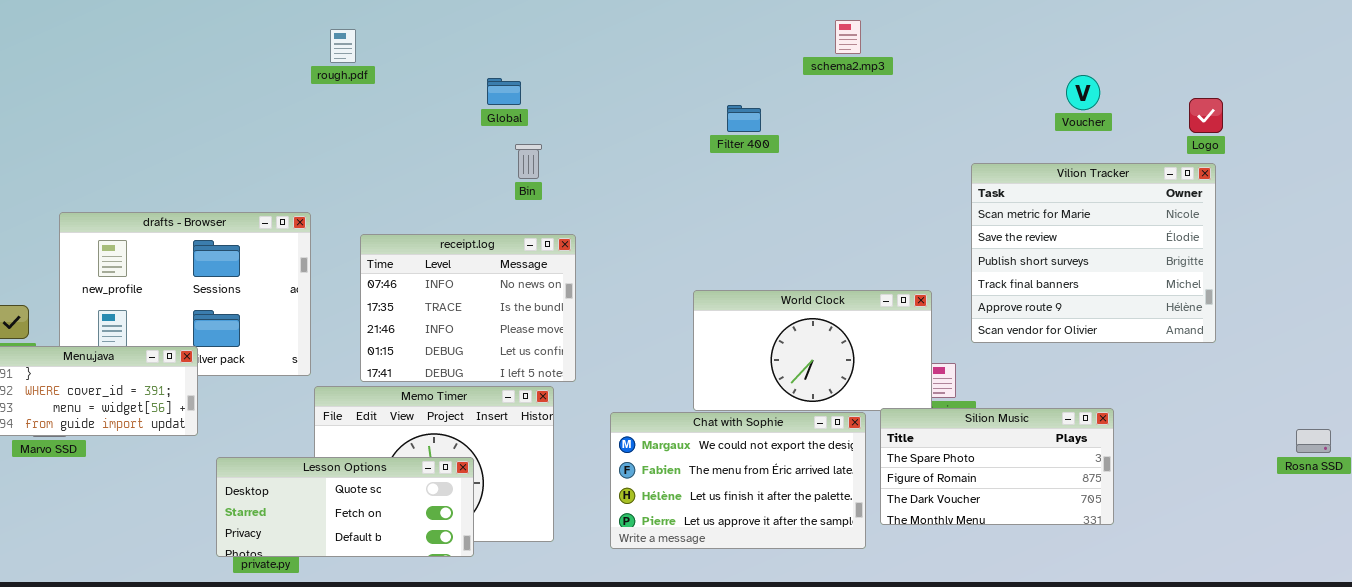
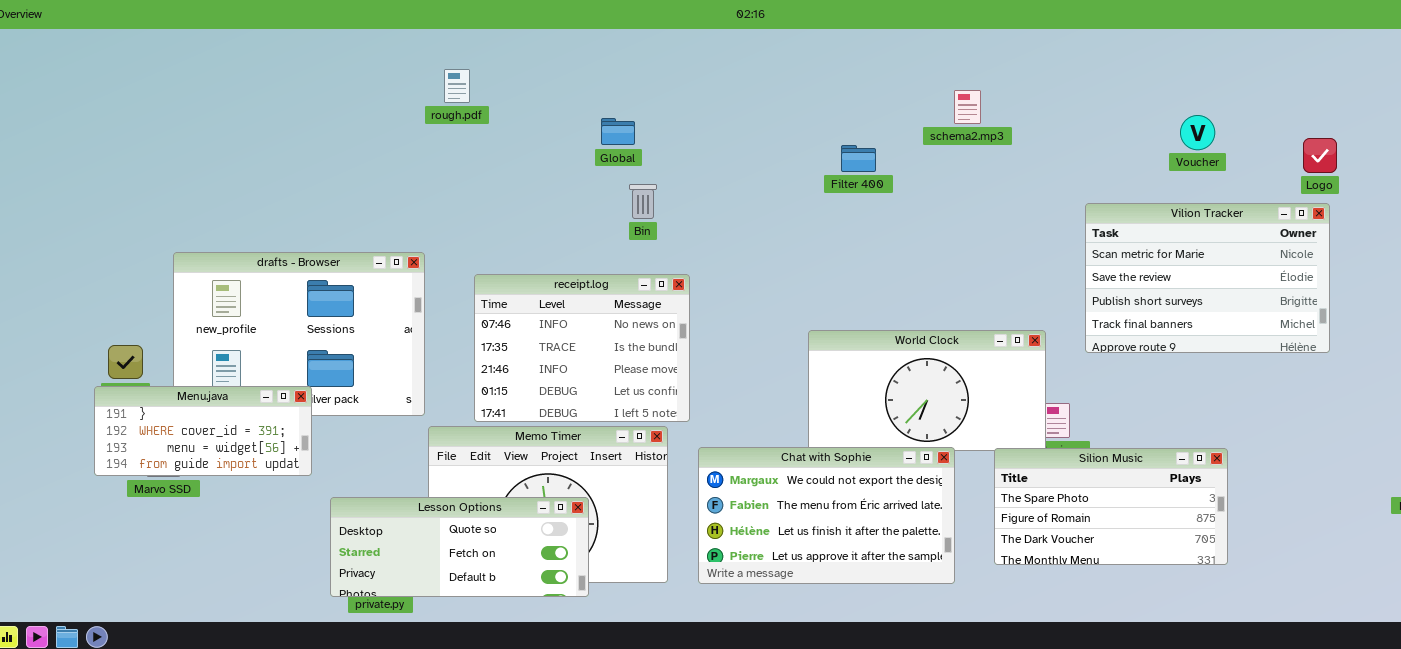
schema2.mp3: [835,20,861,54] -> [954,90,981,124], moved
Vilion Tracker: [971,163,1216,343] -> [1085,203,1330,353], resized
Chat with Sophie: [610,412,866,549] -> [698,447,955,584], moved

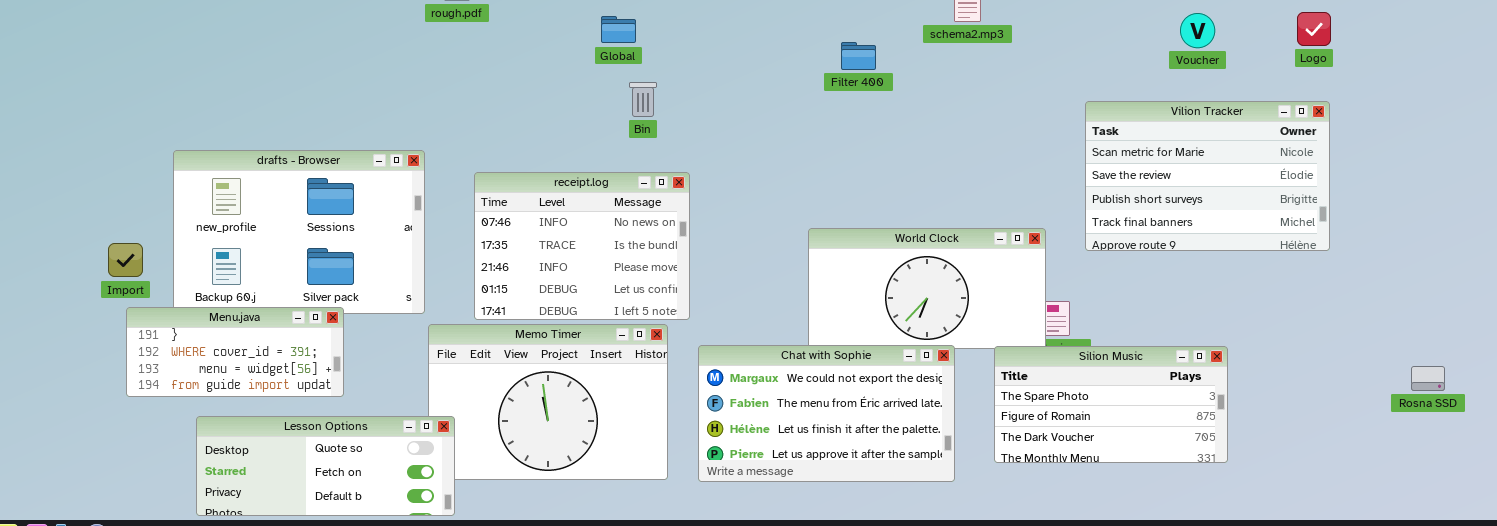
Logo: [1303,138,1337,173] -> [1297,12,1331,46], moved
Menu.java: [94,386,312,476] -> [126,307,344,397], moved
Lesson Options: [330,497,589,597] -> [196,416,455,516], moved

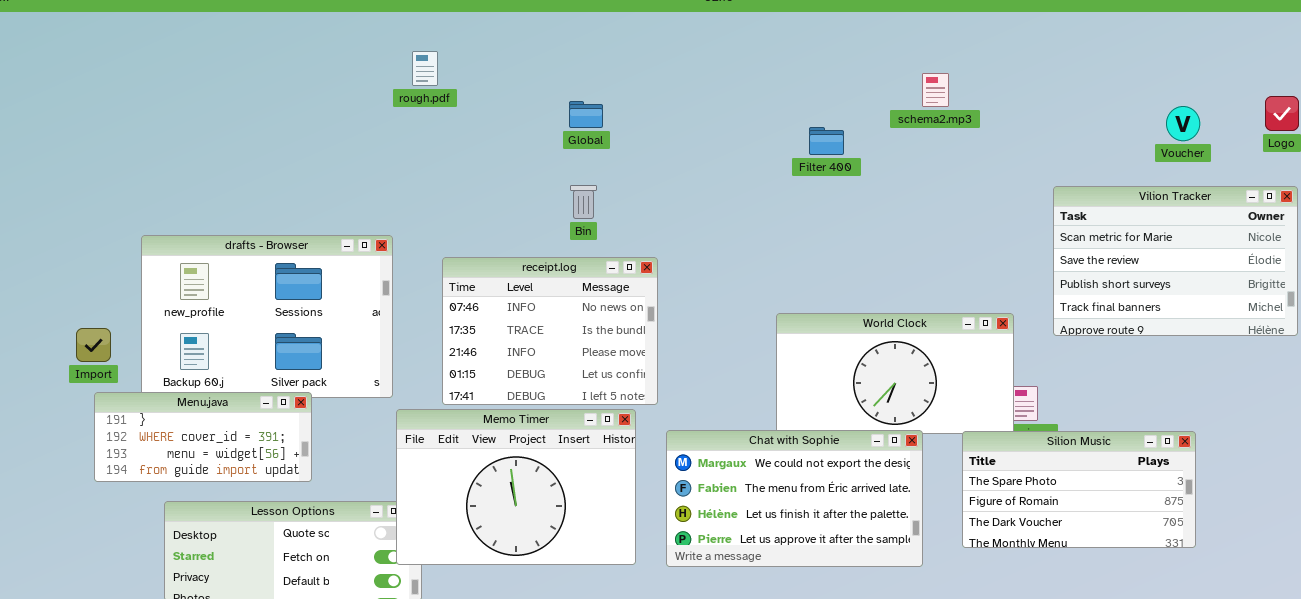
Voucher: [1180,13,1215,48] -> [1166,106,1200,141], moved
Bin: [629,82,657,117] -> [570,185,597,219], moved
Memo Timer: [428,324,668,480] -> [396,409,636,565], raised

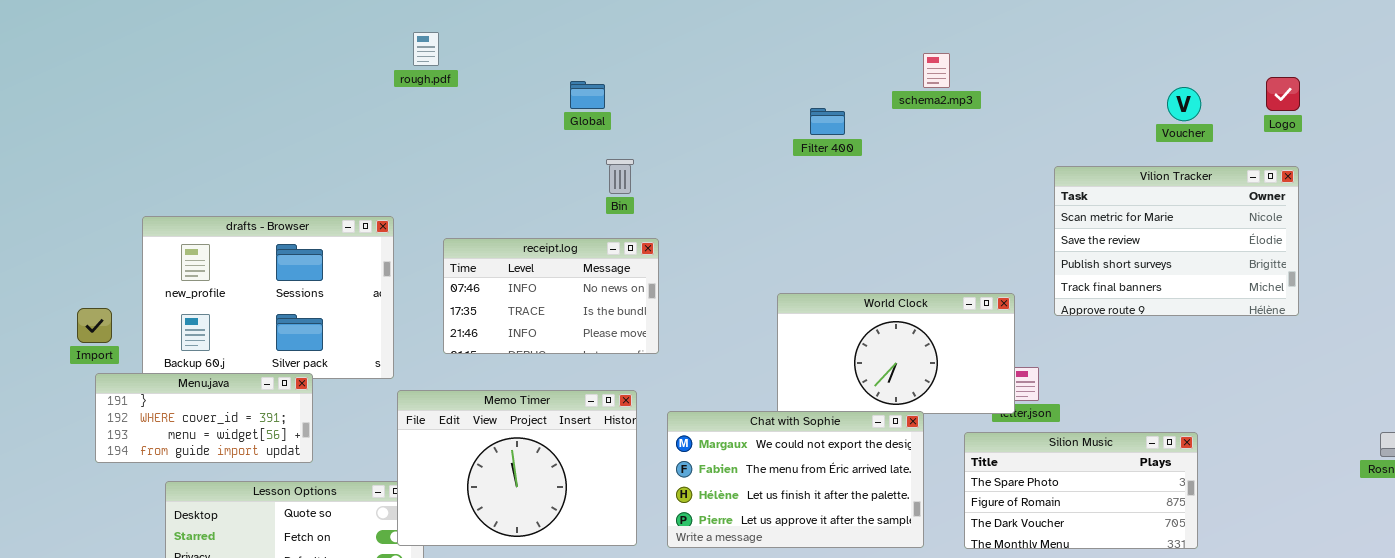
Bin: [570,185,597,219] -> [606,159,634,194], moved
receipt.log: [442,257,658,405] -> [443,238,659,354], resized
Silion Music: [962,431,1196,548] -> [964,432,1198,549], moved

